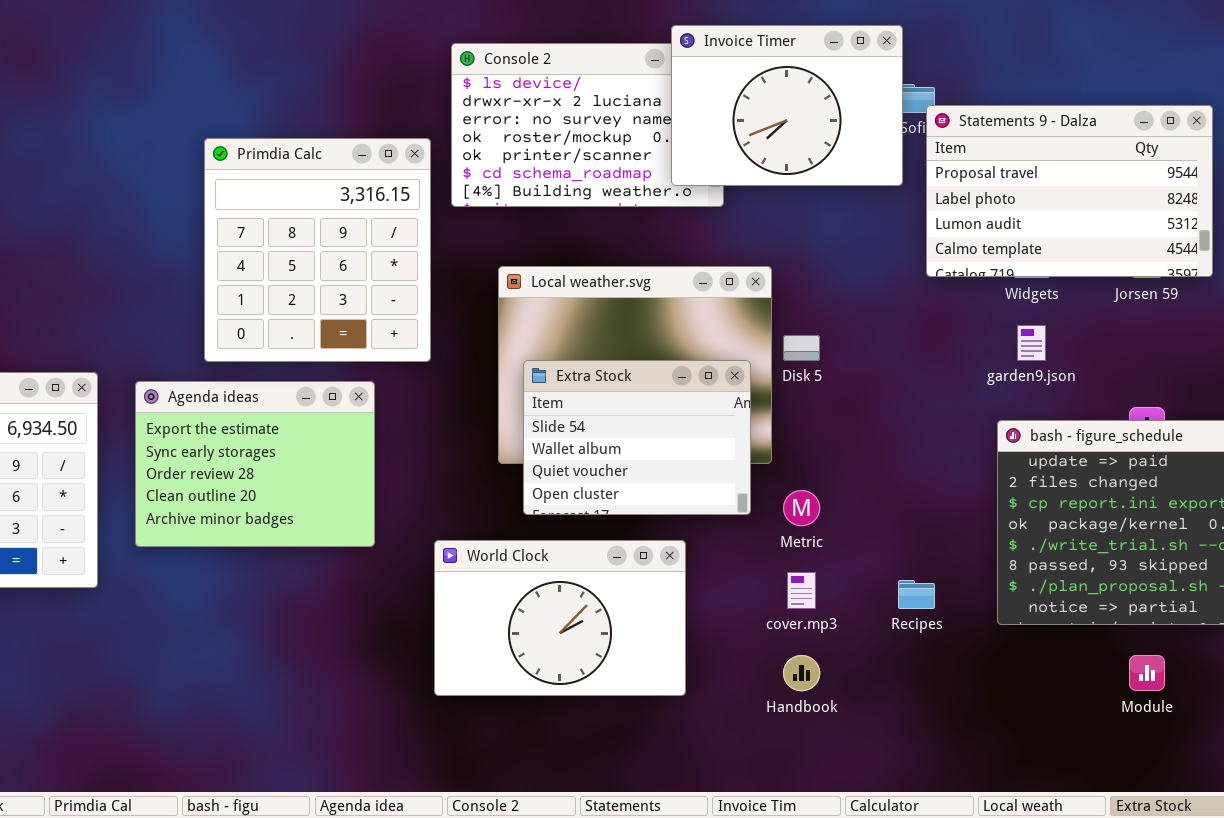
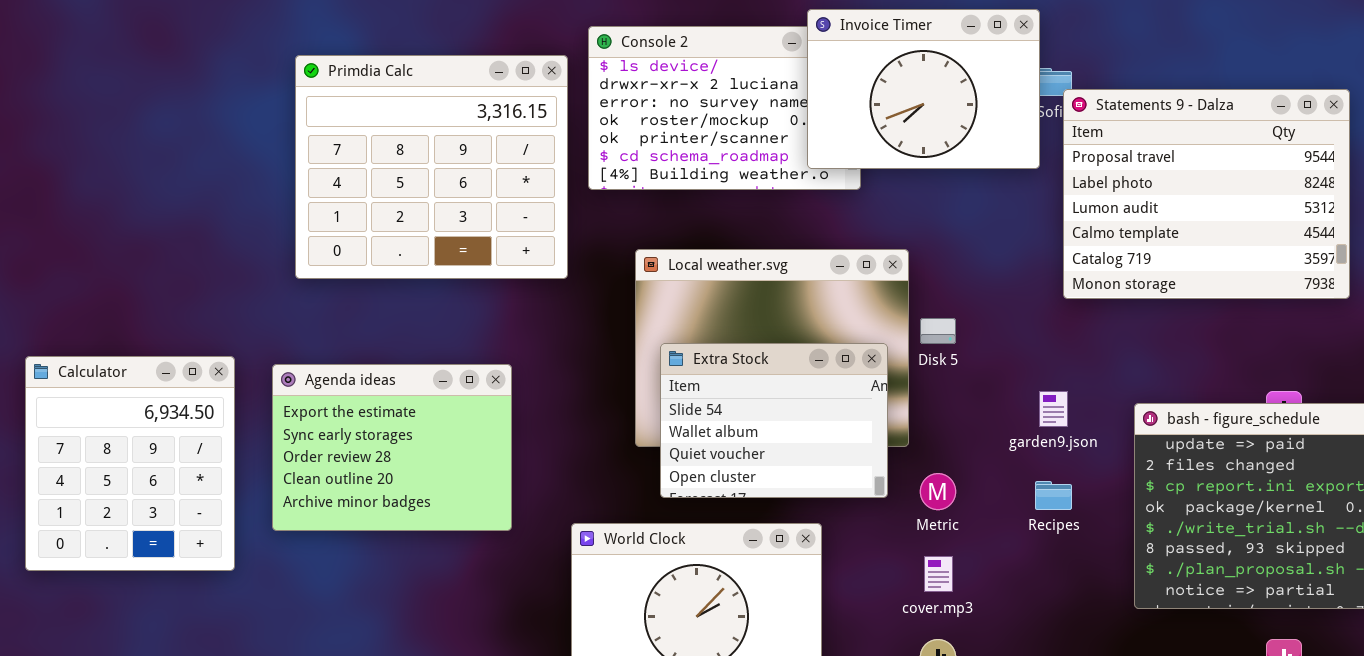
Statements 9 - Dalza: [926,105,1213,277] -> [1063,89,1350,299], resized
Primdia Calc: [204,138,431,362] -> [295,55,568,279], moved, resized
garden9.json: [1017,325,1046,361] -> [1039,391,1068,427], moved
Recipes: [898,580,935,609] -> [1035,481,1072,510], moved

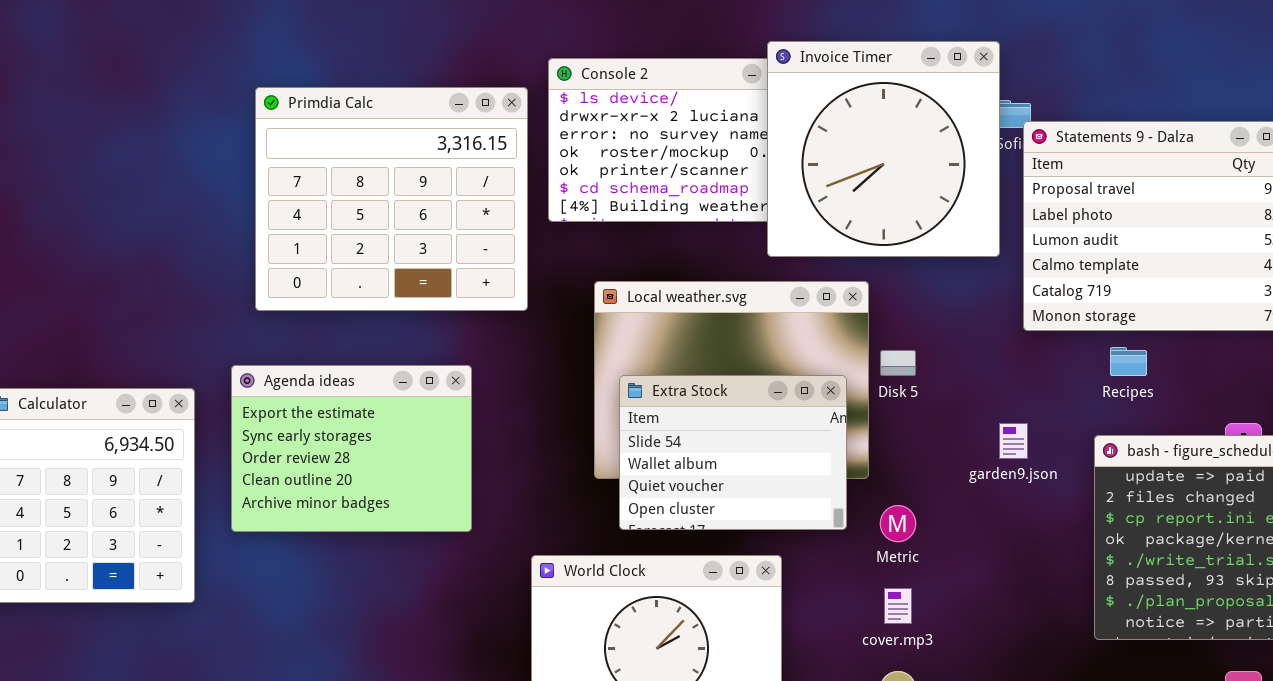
Invoice Timer: [807,9,1040,169] -> [767,41,1000,257], resized
Agenda ideas: [272,364,512,531] -> [231,365,472,532], moved
Recipes: [1035,481,1072,510] -> [1110,347,1147,376], moved

